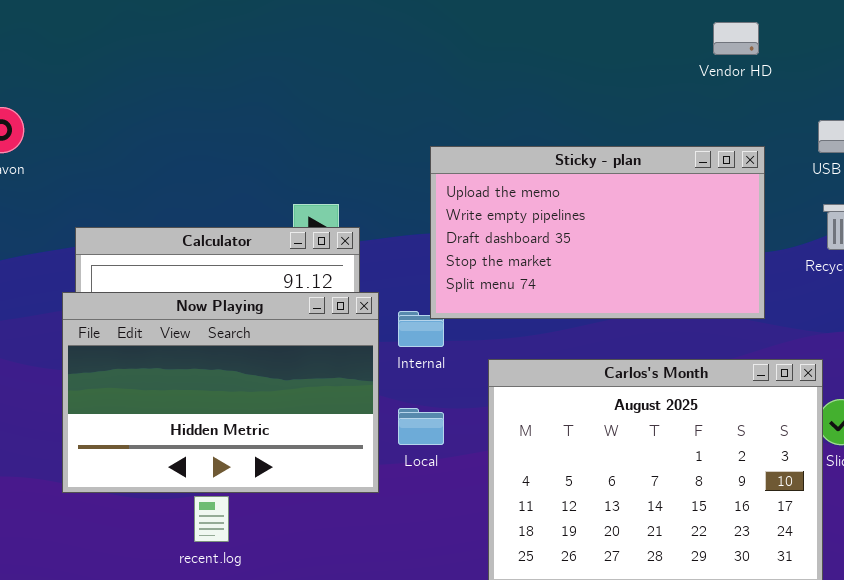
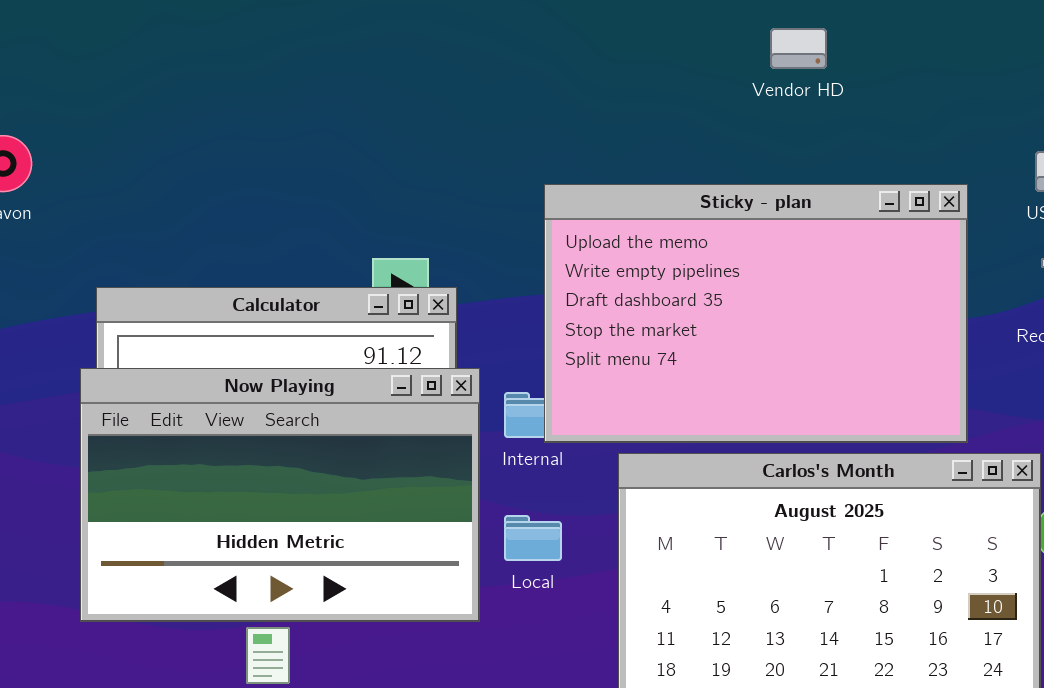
Vendor HD: [713,22,759,55] -> [770,28,827,69], moved
Sticky - plan: [430,146,765,319] -> [544,184,968,443], resized

